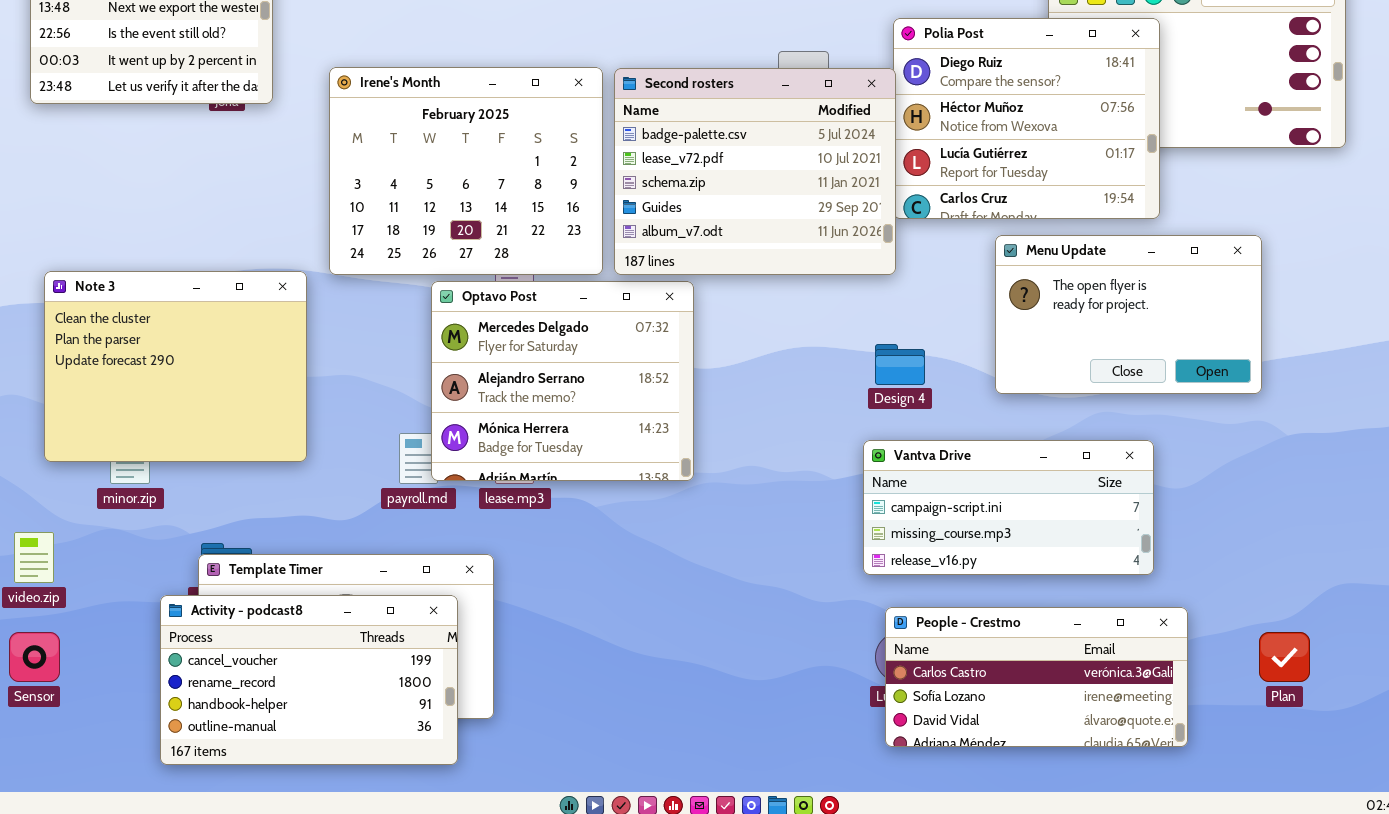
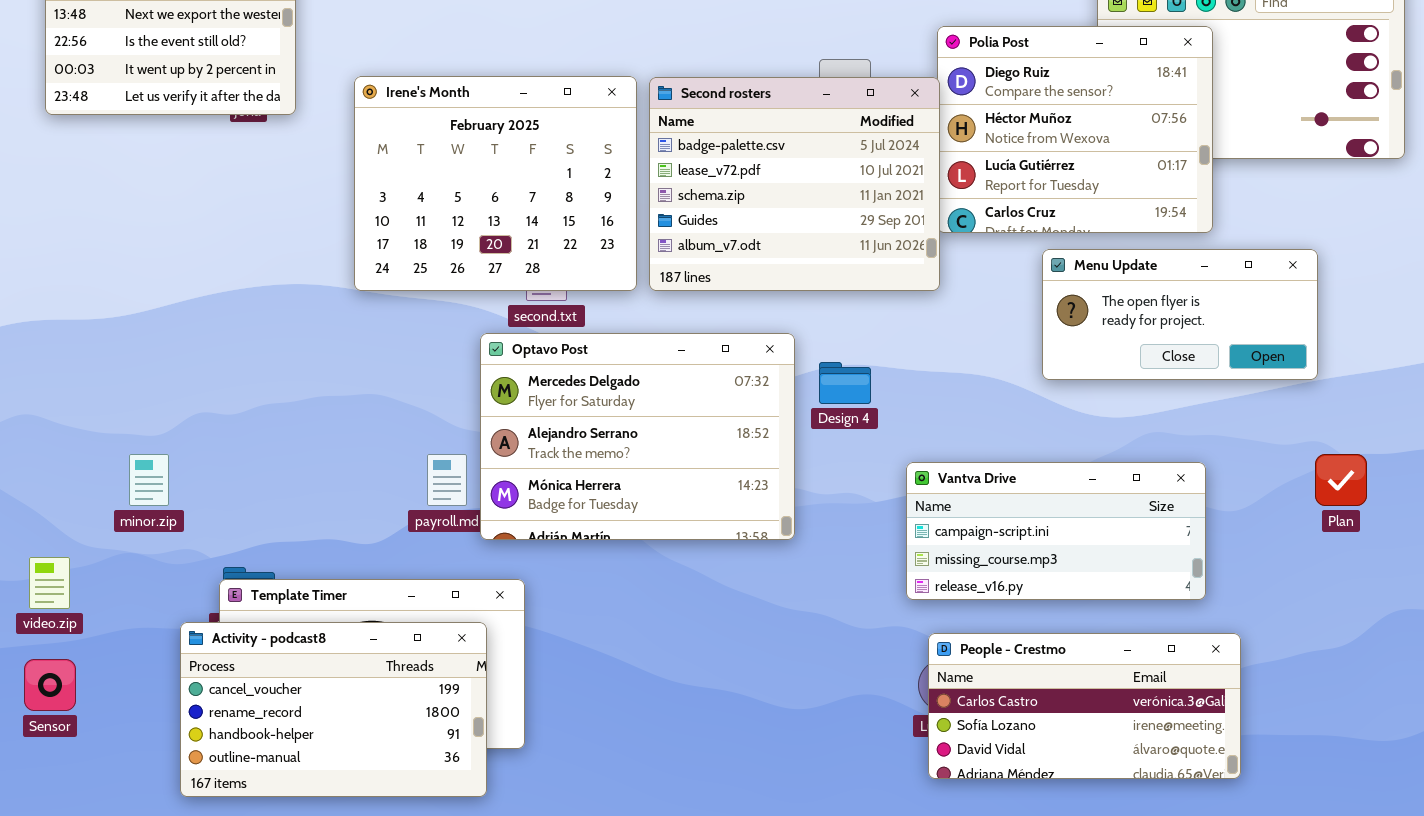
Menu Update: [995,235,1262,394] -> [1042,249,1318,380], resized
Note 3: [44,271,307,462] -> none, closed
Optavo Post: [431,281,694,481] -> [480,333,795,540], moved, resized
Design 4: [875,344,925,385] -> [819,362,871,404], moved
Plan: [1259,632,1310,682] -> [1315,454,1367,506], moved

